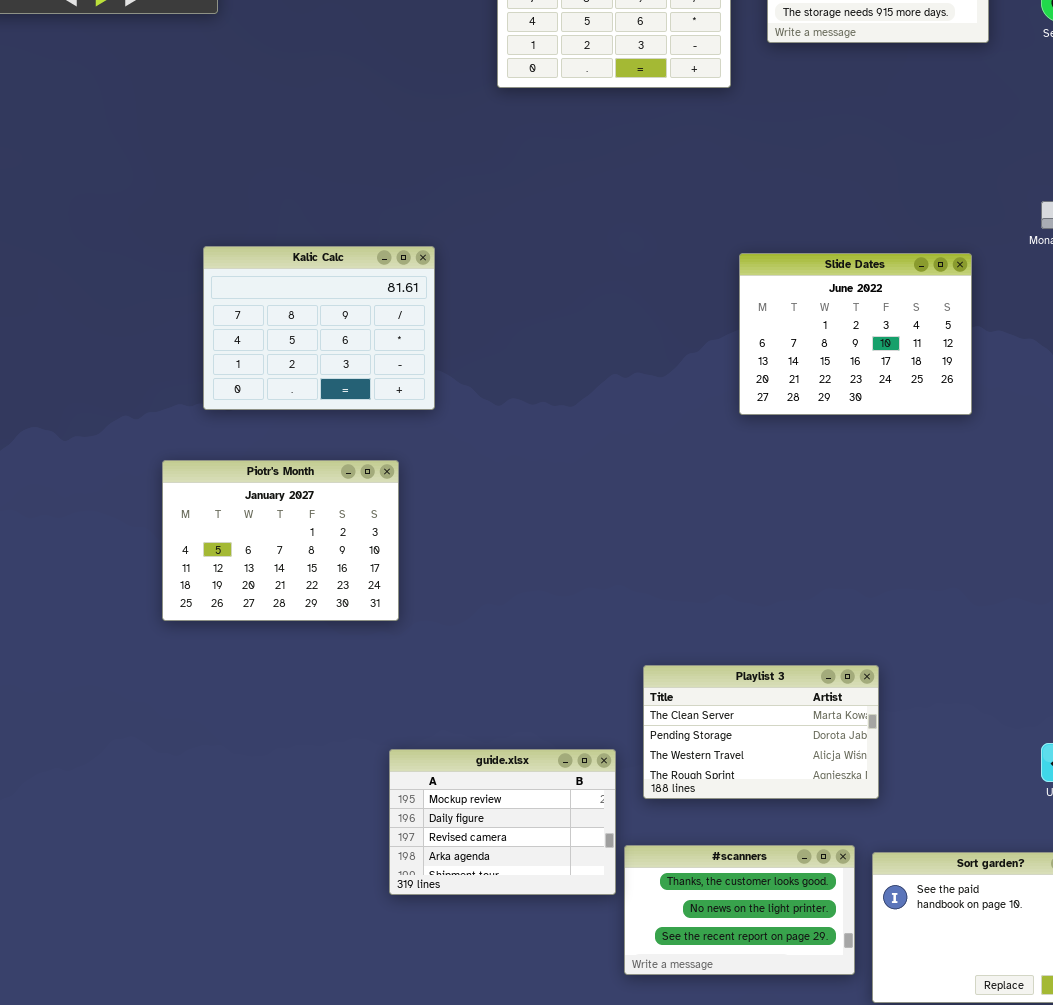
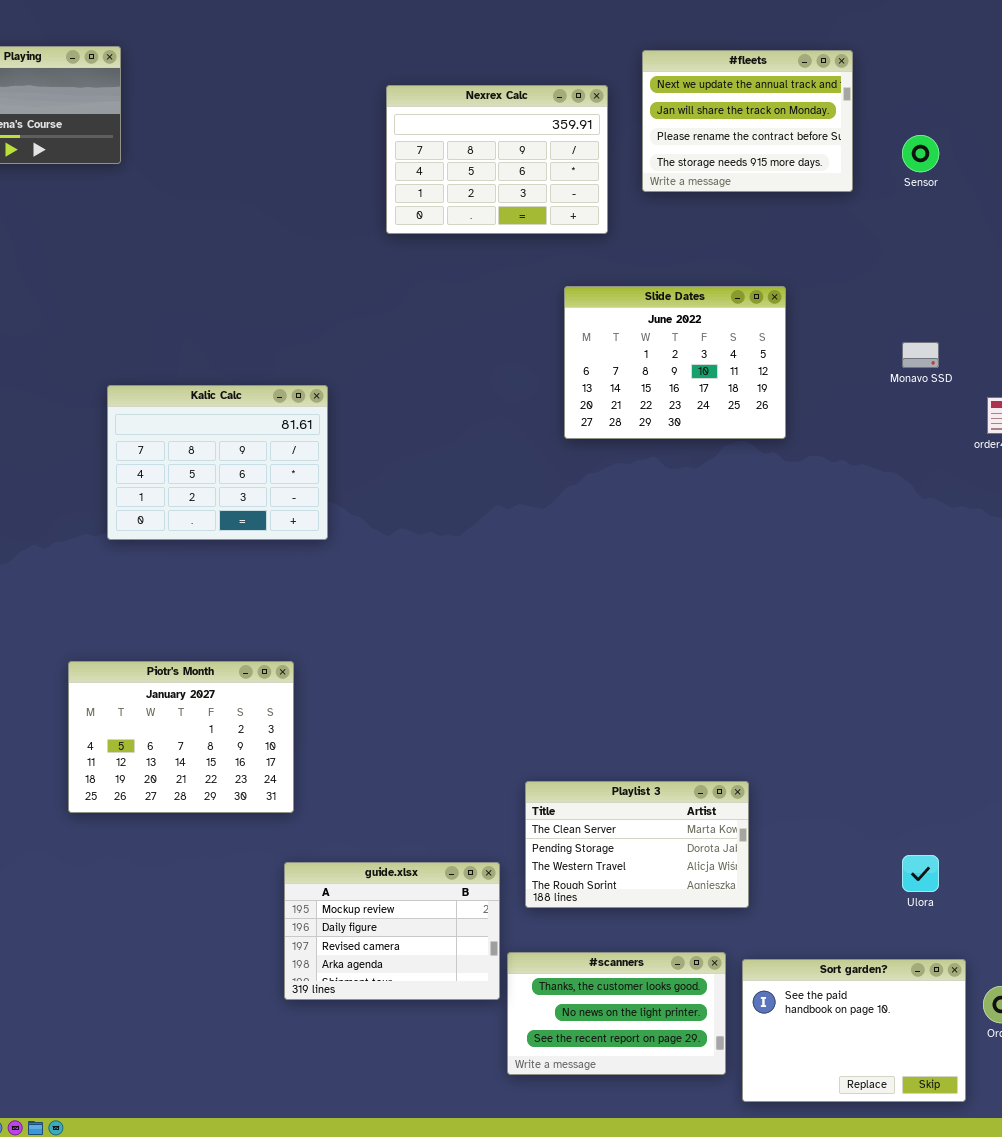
Slide Dates: [739,253,972,415] -> [564,286,786,439], moved
Piotr's Month: [162,460,399,621] -> [68,661,294,813], moved

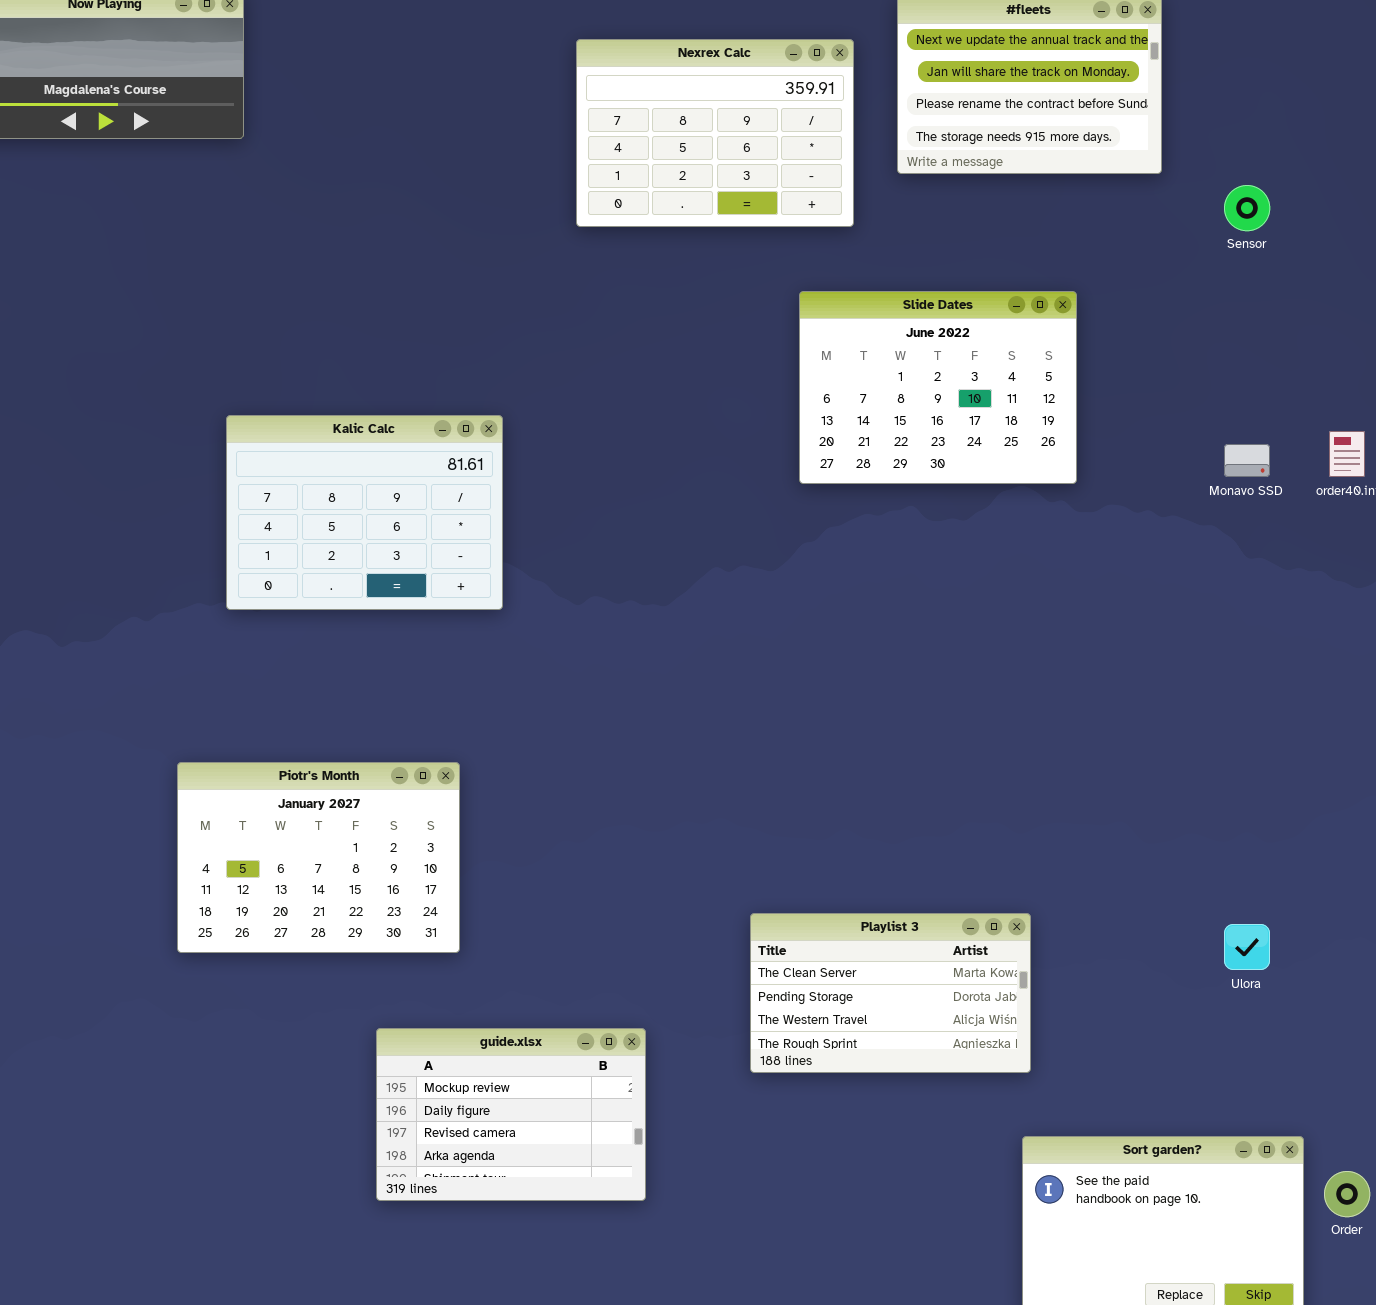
Sensor: [902,135,939,172] -> [1224,185,1270,231], moved
Monavo SSD: [902,342,939,368] -> [1224,444,1270,477], moved
Ulora: [902,855,939,892] -> [1224,924,1270,970], moved
guide.xlsx: [284,862,500,1000] -> [376,1028,646,1201], moved
#scanners: [507,952,726,1075] -> none, closed

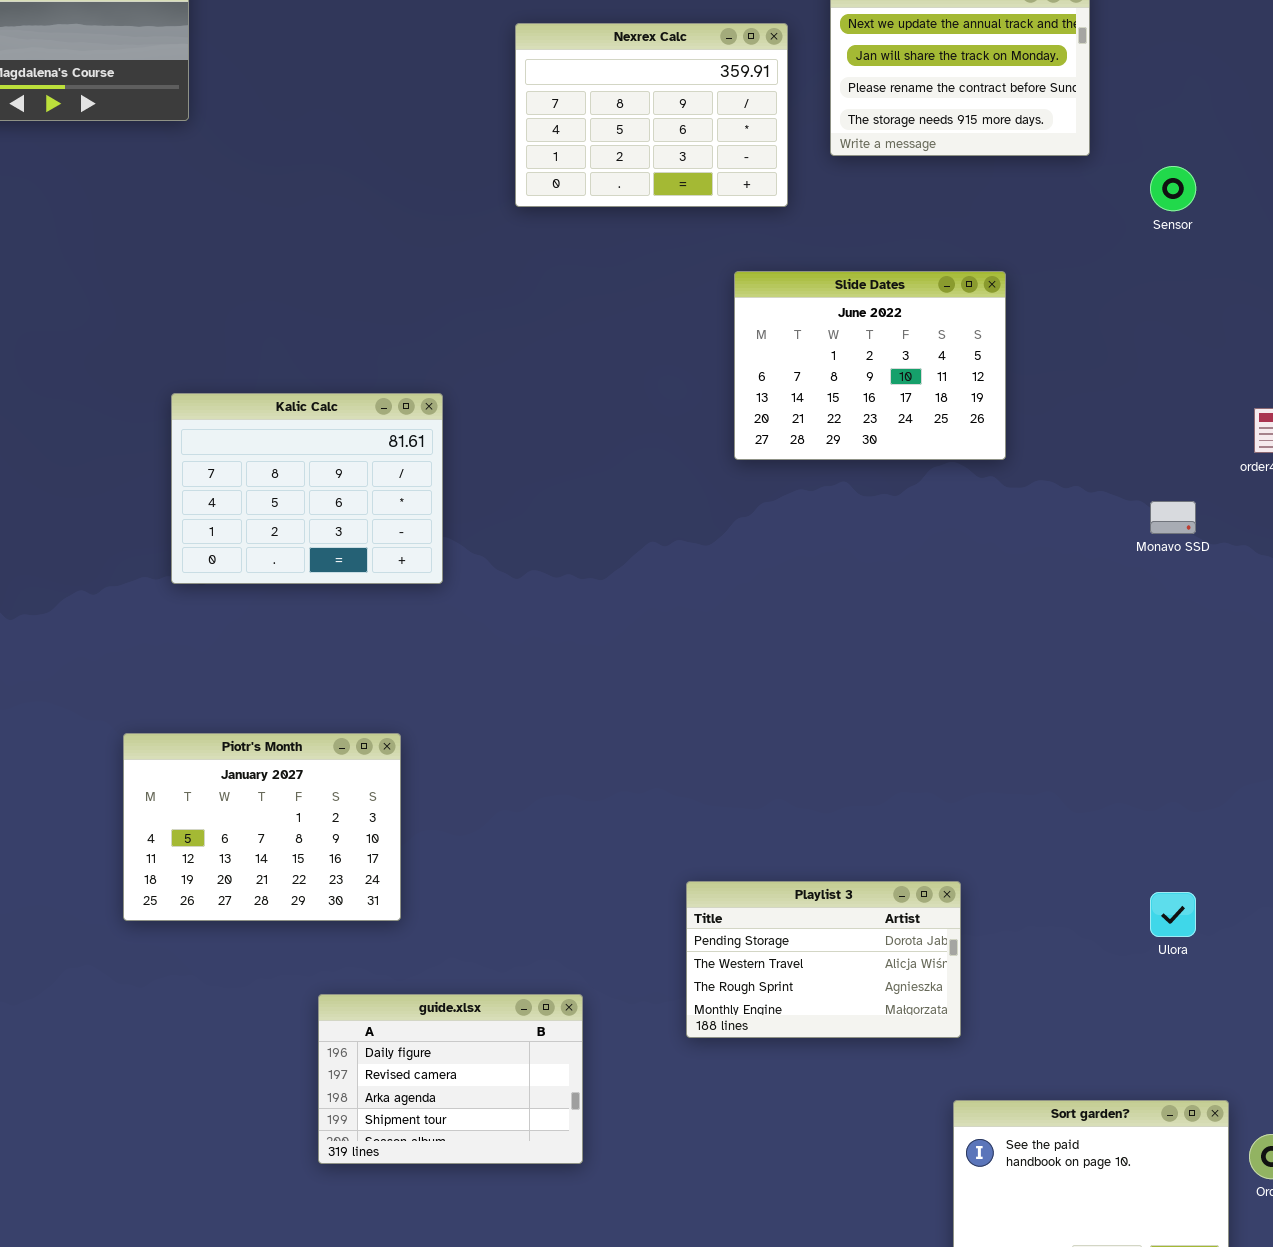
Monavo SSD: [1224,444,1270,477] -> [1150,501,1196,534], moved
Playlist 3: [750,913,1031,1073] -> [686,881,961,1038], scrolled down 1 row
guide.xlsx: [376,1028,646,1201] -> [318,994,583,1164], scrolled down 1 row

